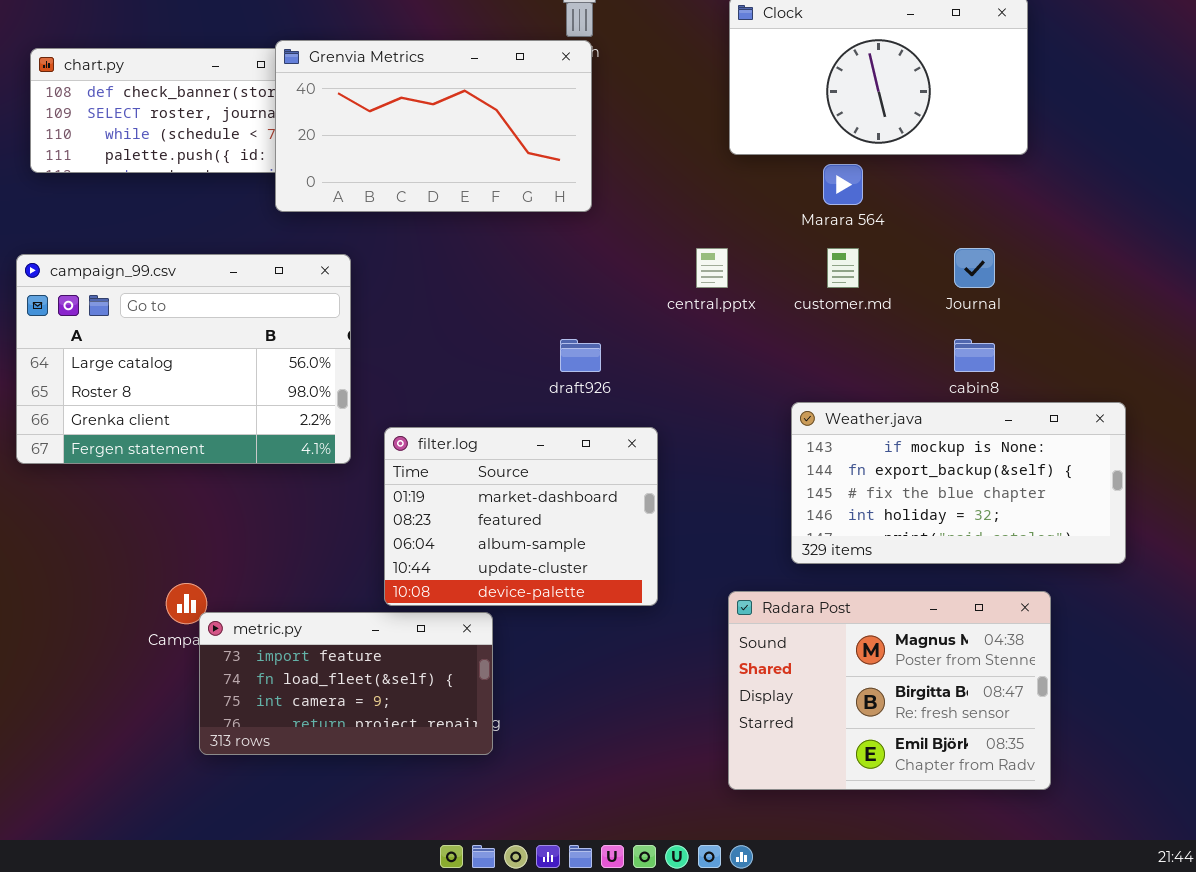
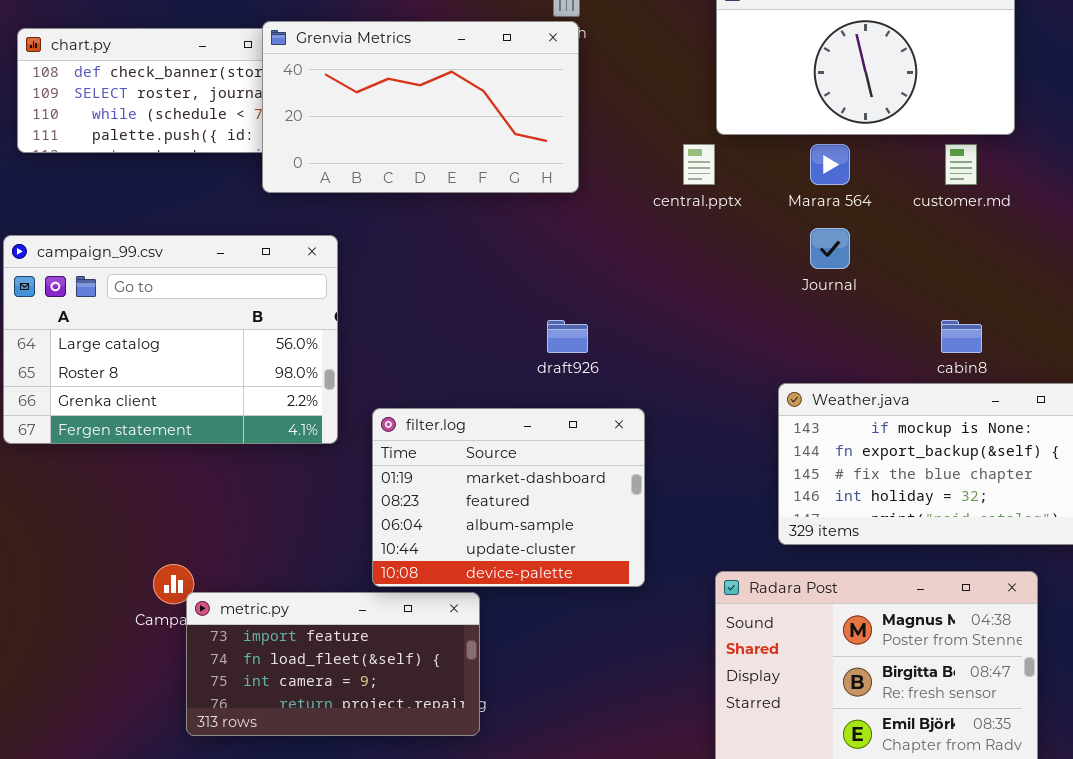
central.pptx: [696,248,728,288] -> [683,144,715,185], moved
customer.md: [827,248,859,288] -> [945,144,977,185], moved
Journal: [954,248,995,288] -> [810,228,850,269], moved

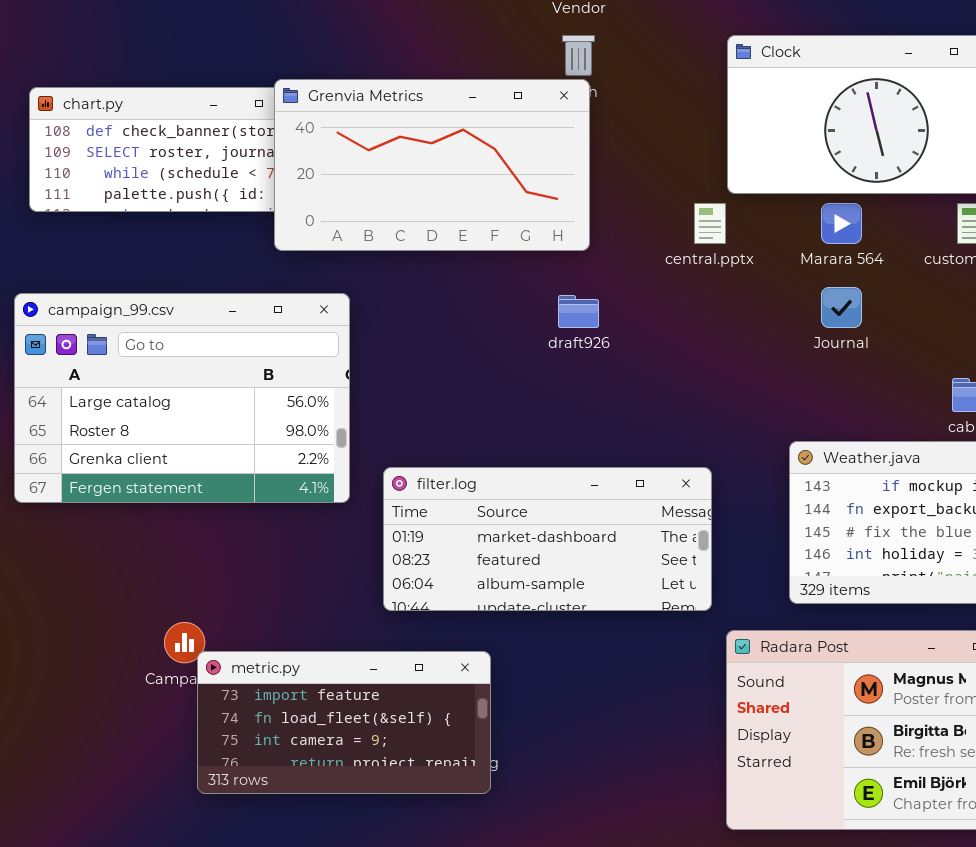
draft926: [547,320,588,353] -> [558,295,599,328], moved
filter.log: [372,408,645,587] -> [383,467,712,611], resized

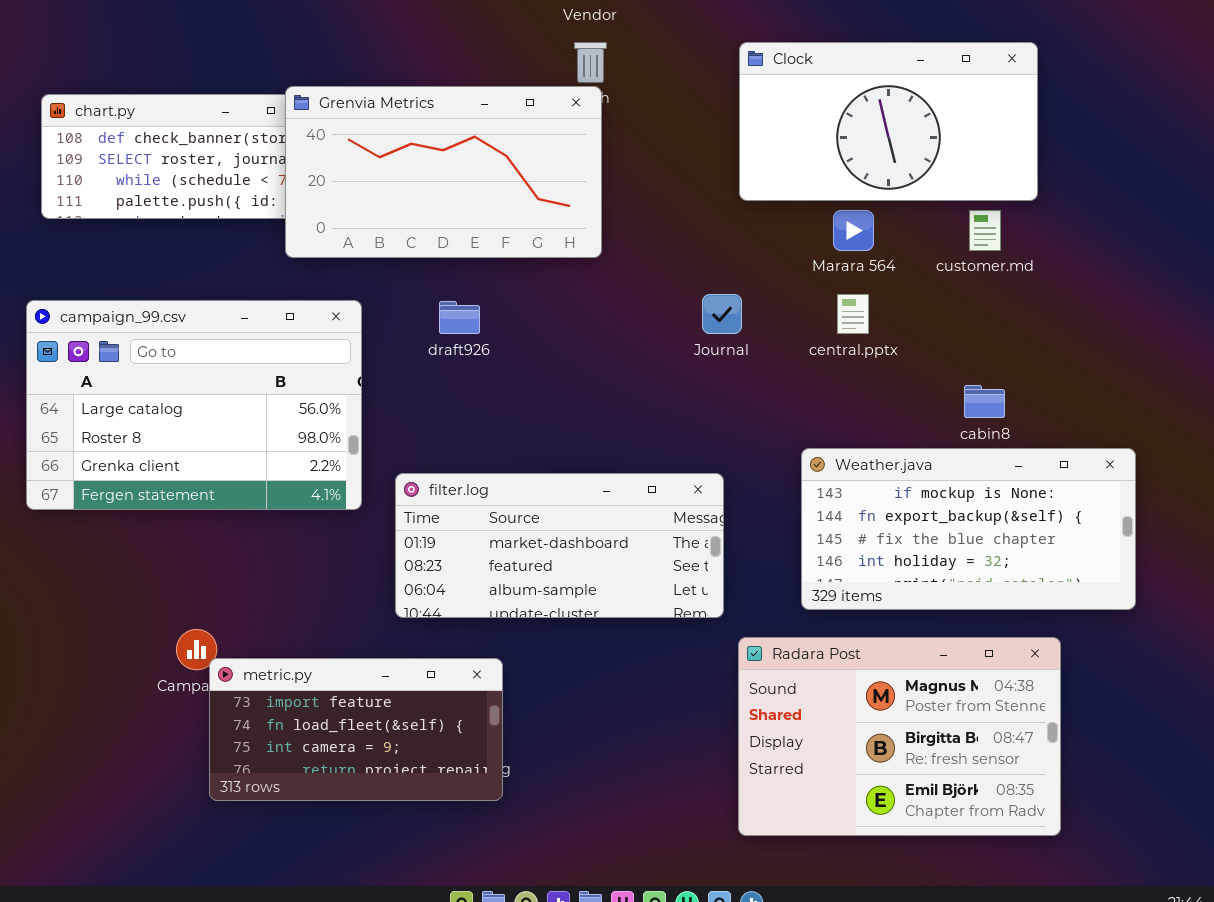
central.pptx: [694,203,726,244] -> [837,294,869,334], moved
Journal: [821,287,862,328] -> [702,294,742,334], moved
draft926: [558,295,599,328] -> [439,301,480,334], moved

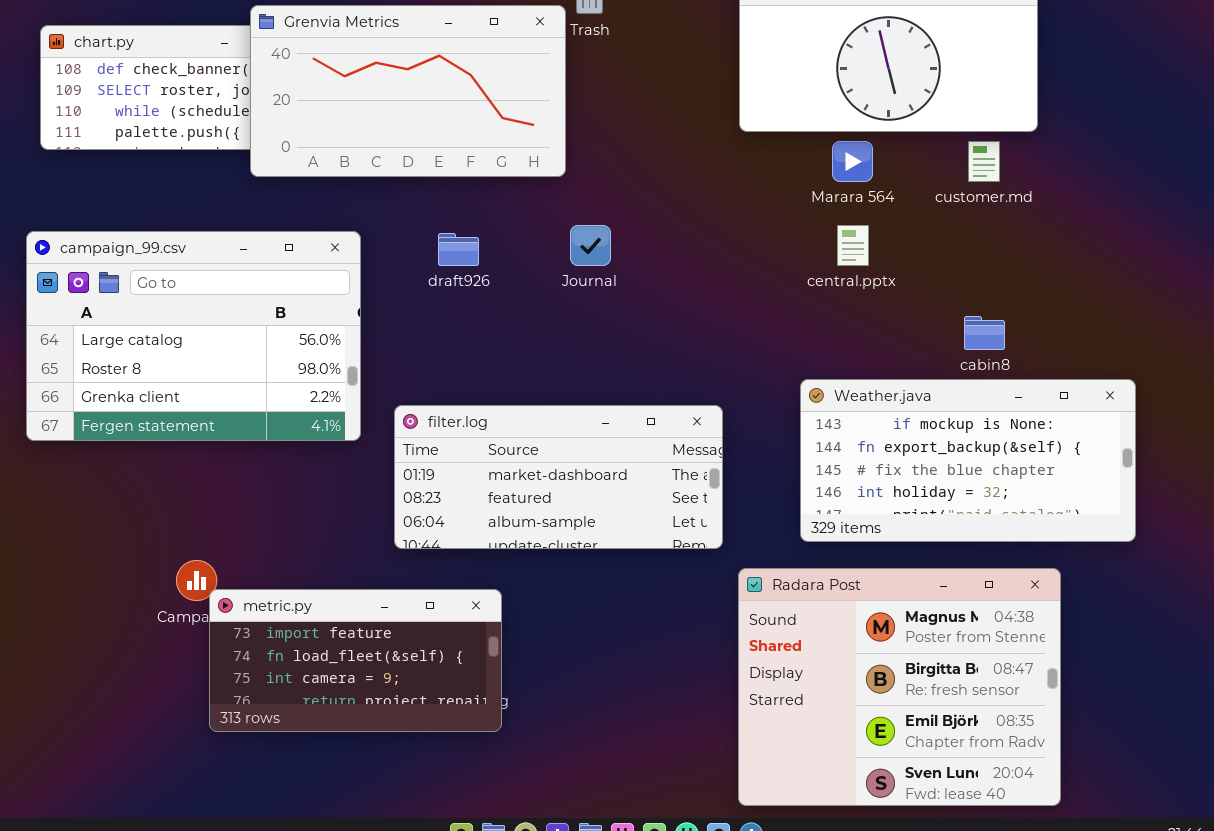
Grenvia Metrics: [285,86,602,258] -> [250,5,566,177], moved
Journal: [702,294,742,334] -> [570,225,611,266], moved
Radara Post: [738,637,1061,836] -> [738,568,1061,806], resized

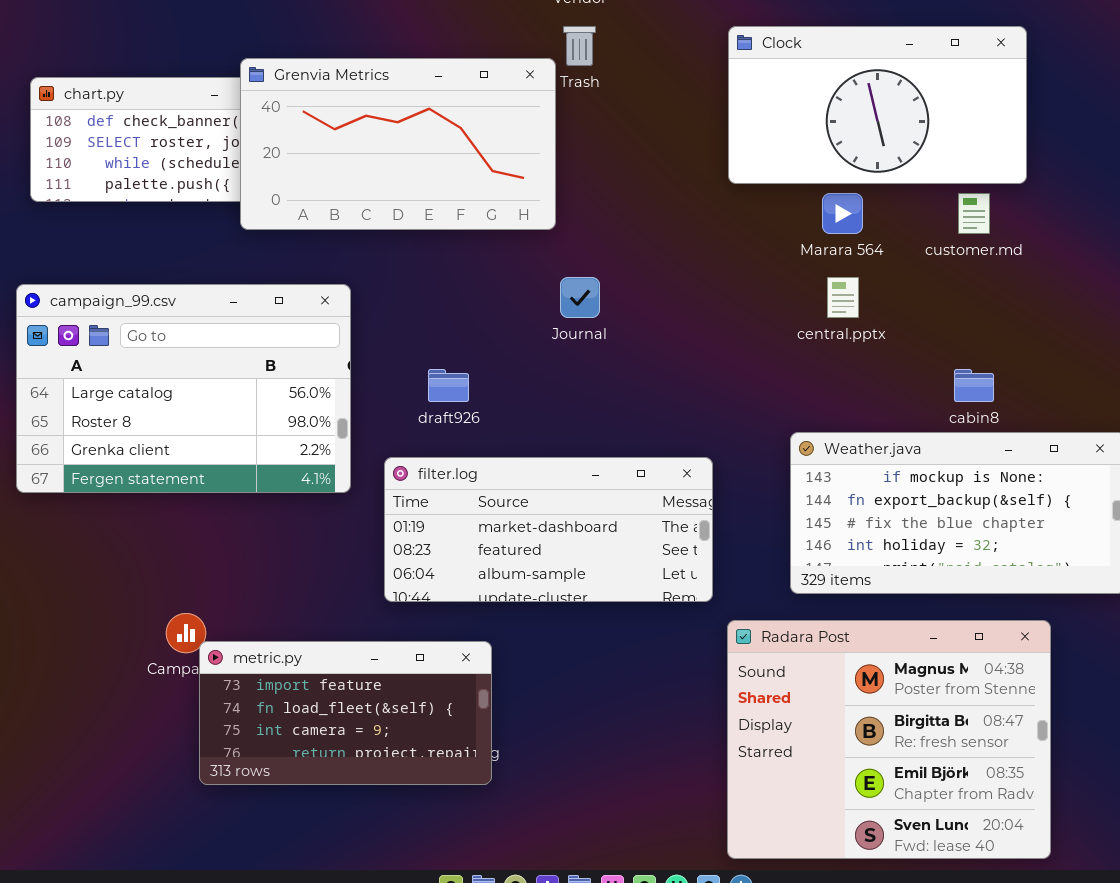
draft926: [438,233,479,266] -> [428,369,469,402], moved

